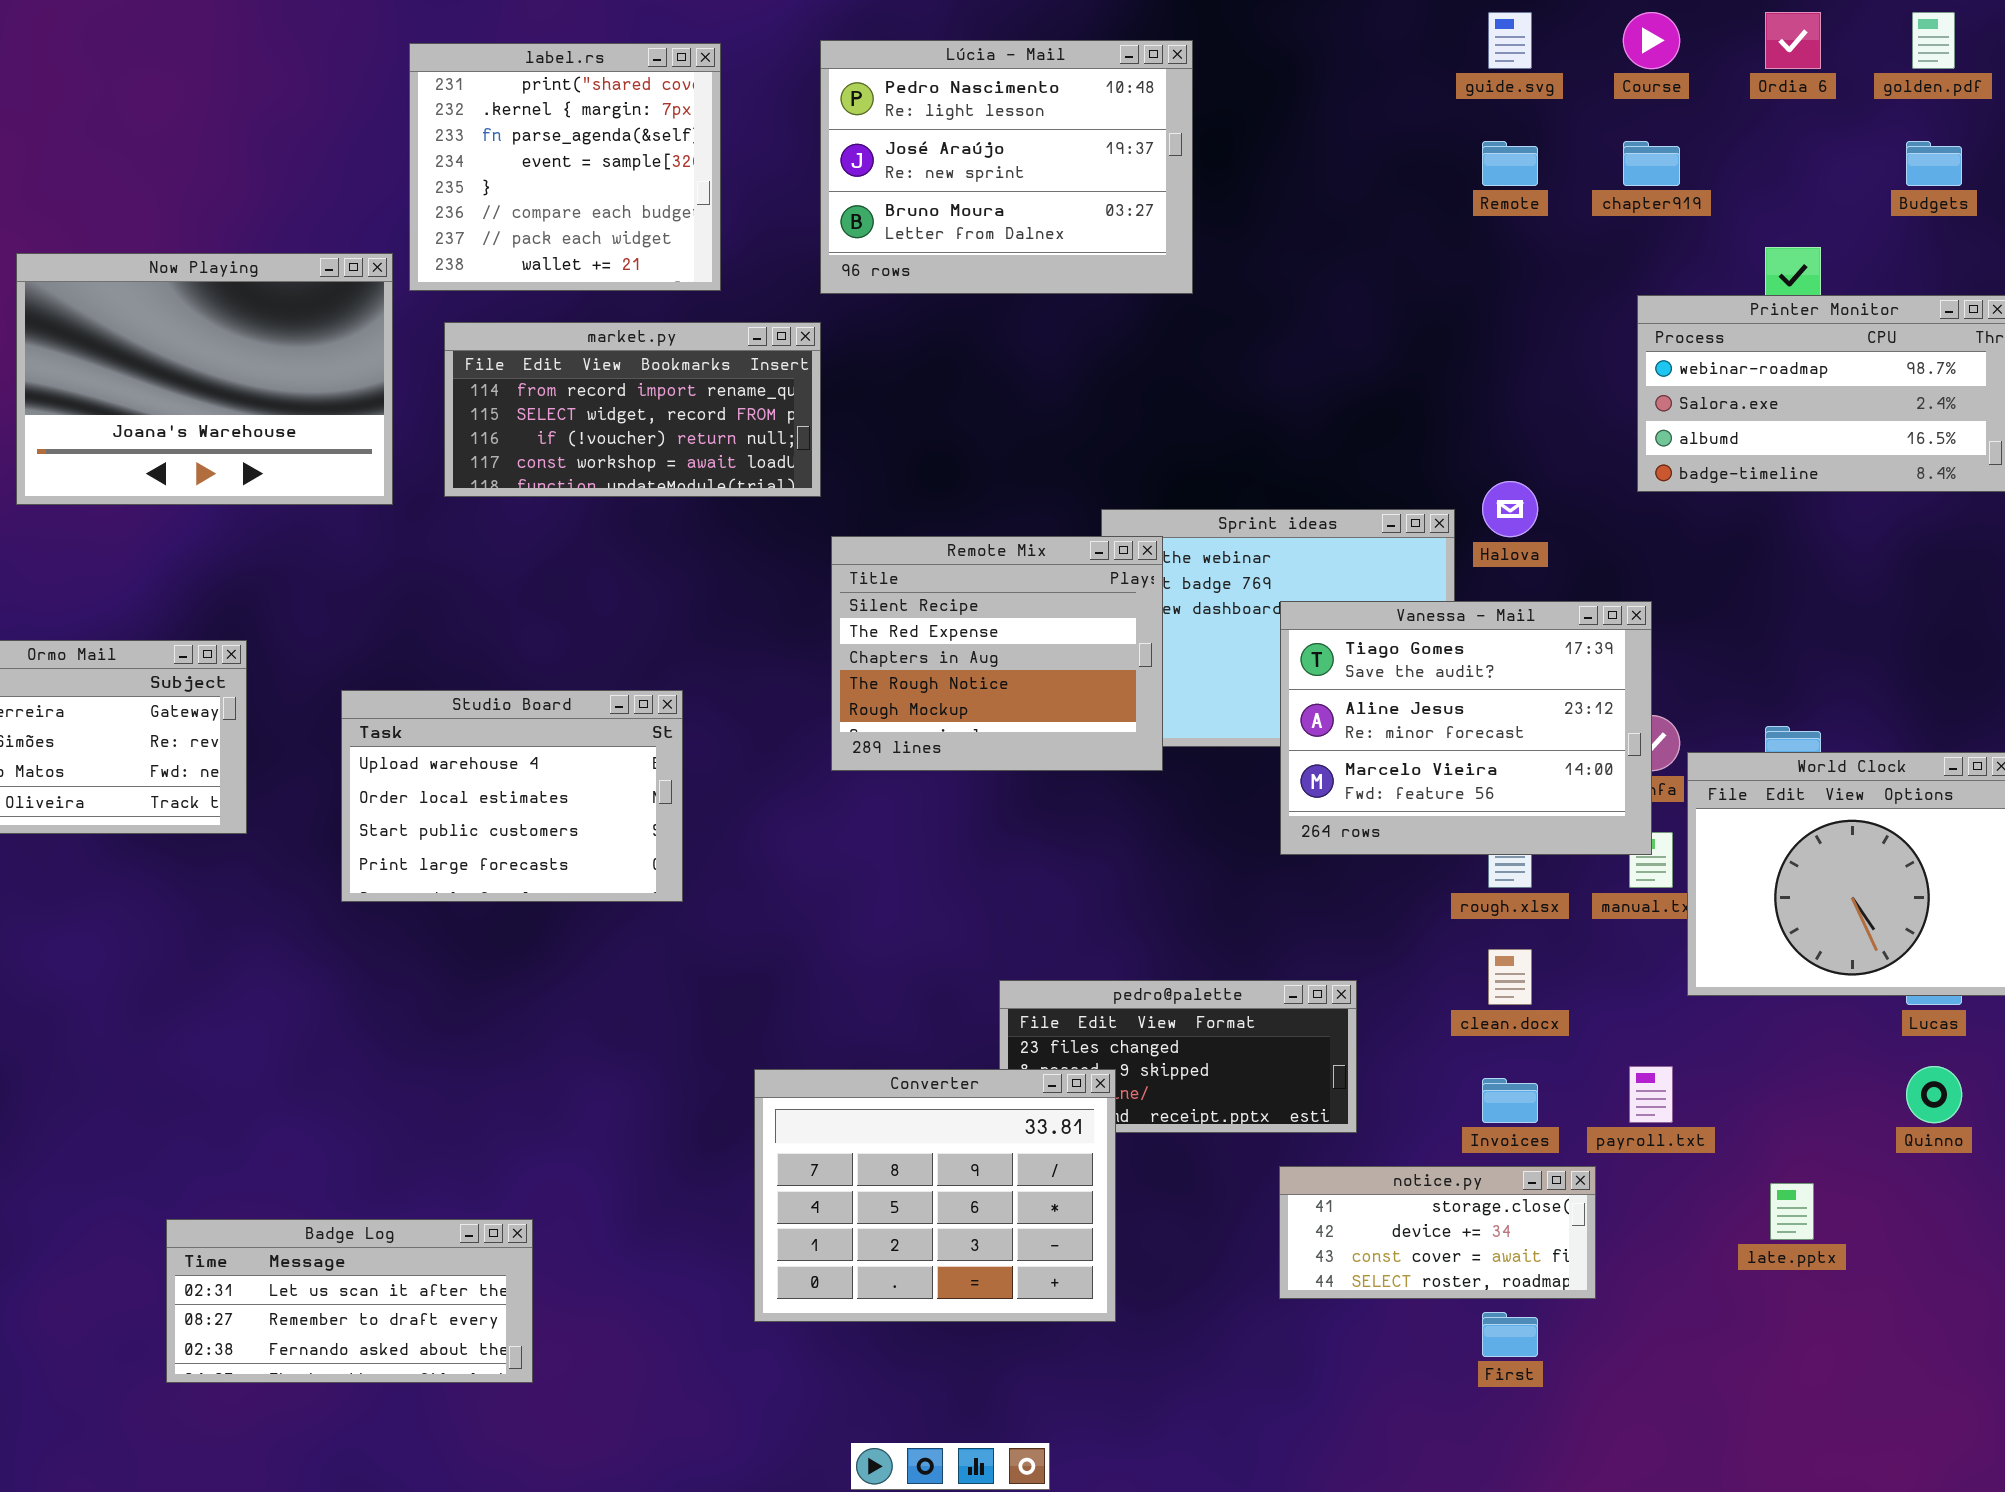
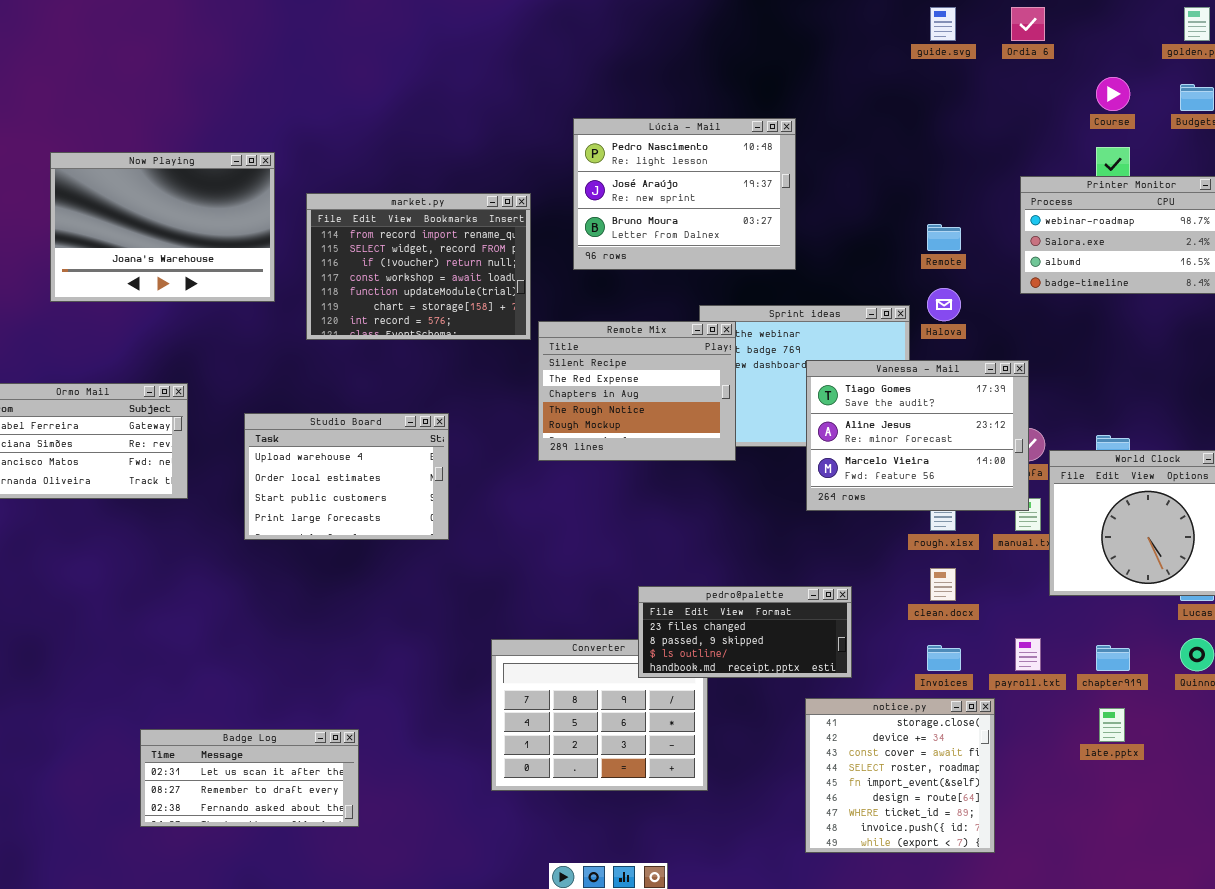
Course: [1623,12,1680,69] -> [1096,77,1130,111], moved
Ordia 6: [1765,12,1821,69] -> [1011,7,1045,41], moved
Lúcia - Mail: [820,40,1193,294] -> [573,118,796,270], moved
label.rs: [409,43,721,291] -> none, closed
Remote: [1482,141,1538,186] -> [927,224,961,251], moved
chapter919: [1623,141,1680,186] -> [1096,645,1130,671], moved
market.py: [444,322,821,497] -> [306,193,531,340], resized
pedro@palette: [999,980,1357,1133] -> [638,586,852,678], raised
notice.py: [1279,1166,1596,1299] -> [805,698,995,853], resized

